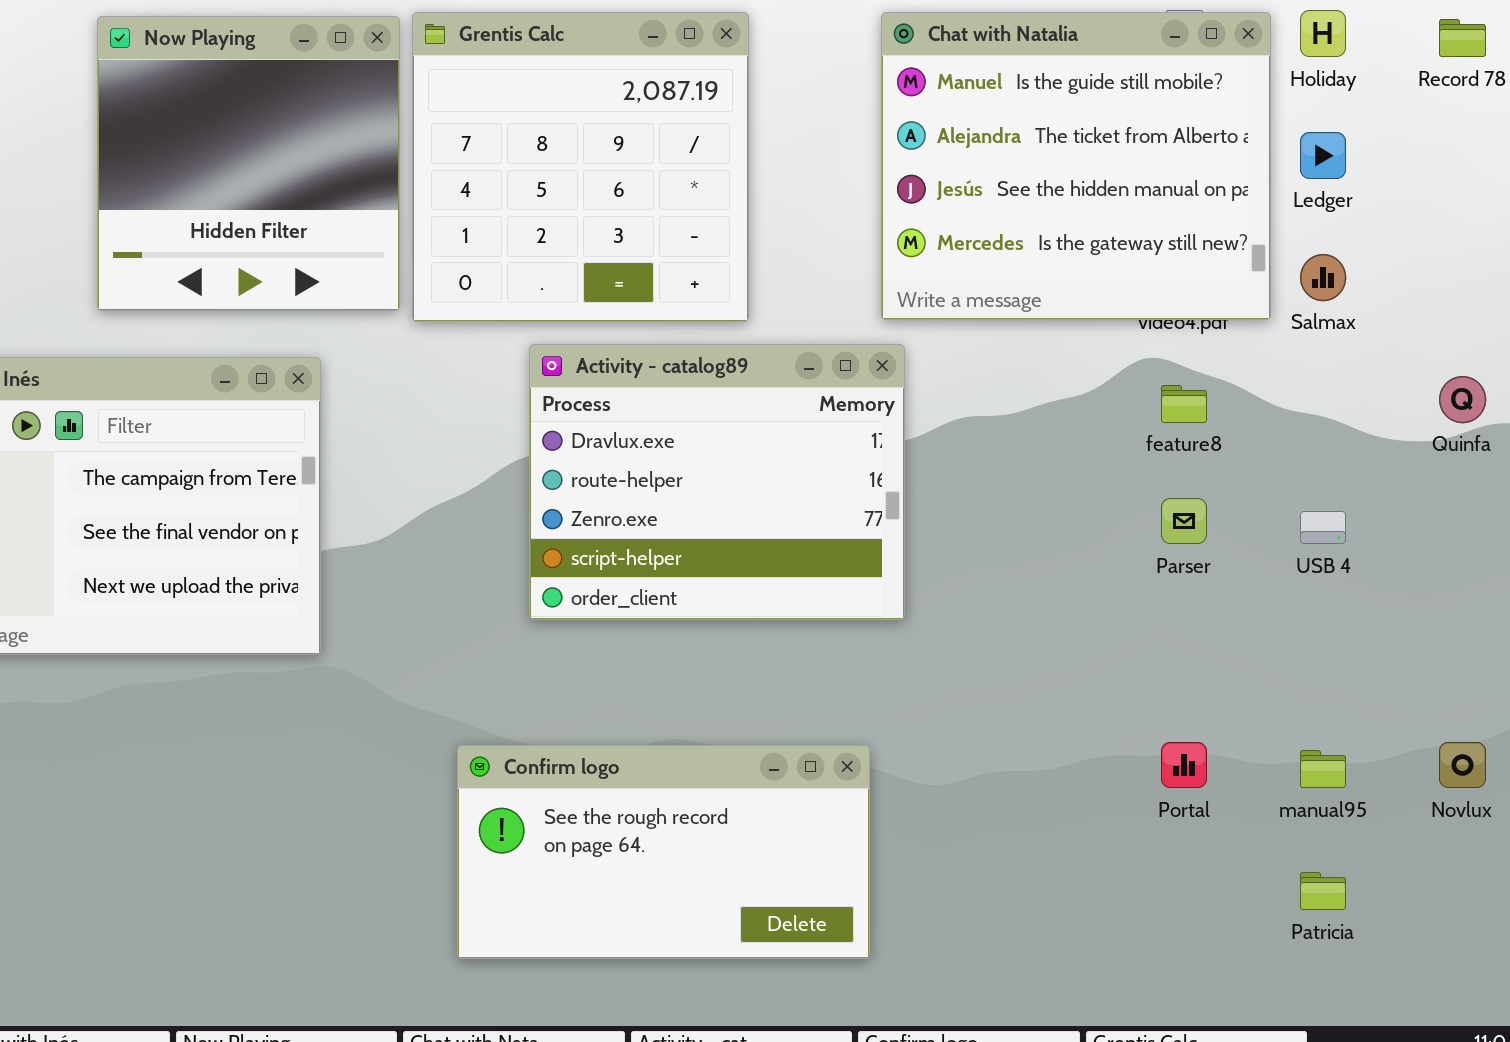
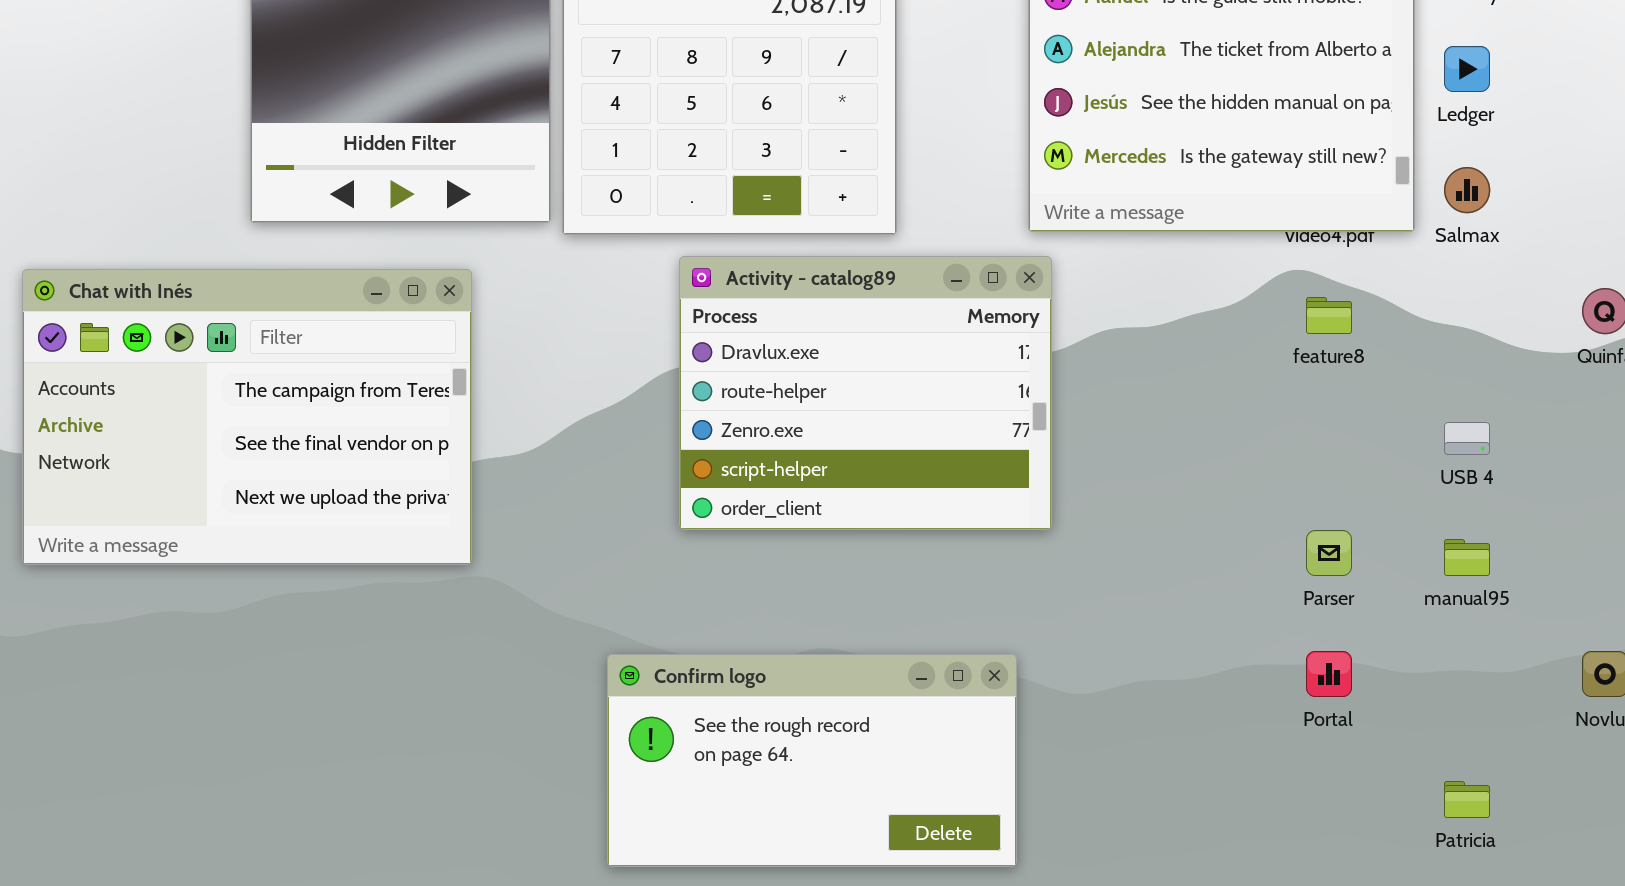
Parser: [1161,498,1207,544] -> [1306,530,1352,576], moved
manual95: [1300,750,1346,788] -> [1444,539,1490,576], moved

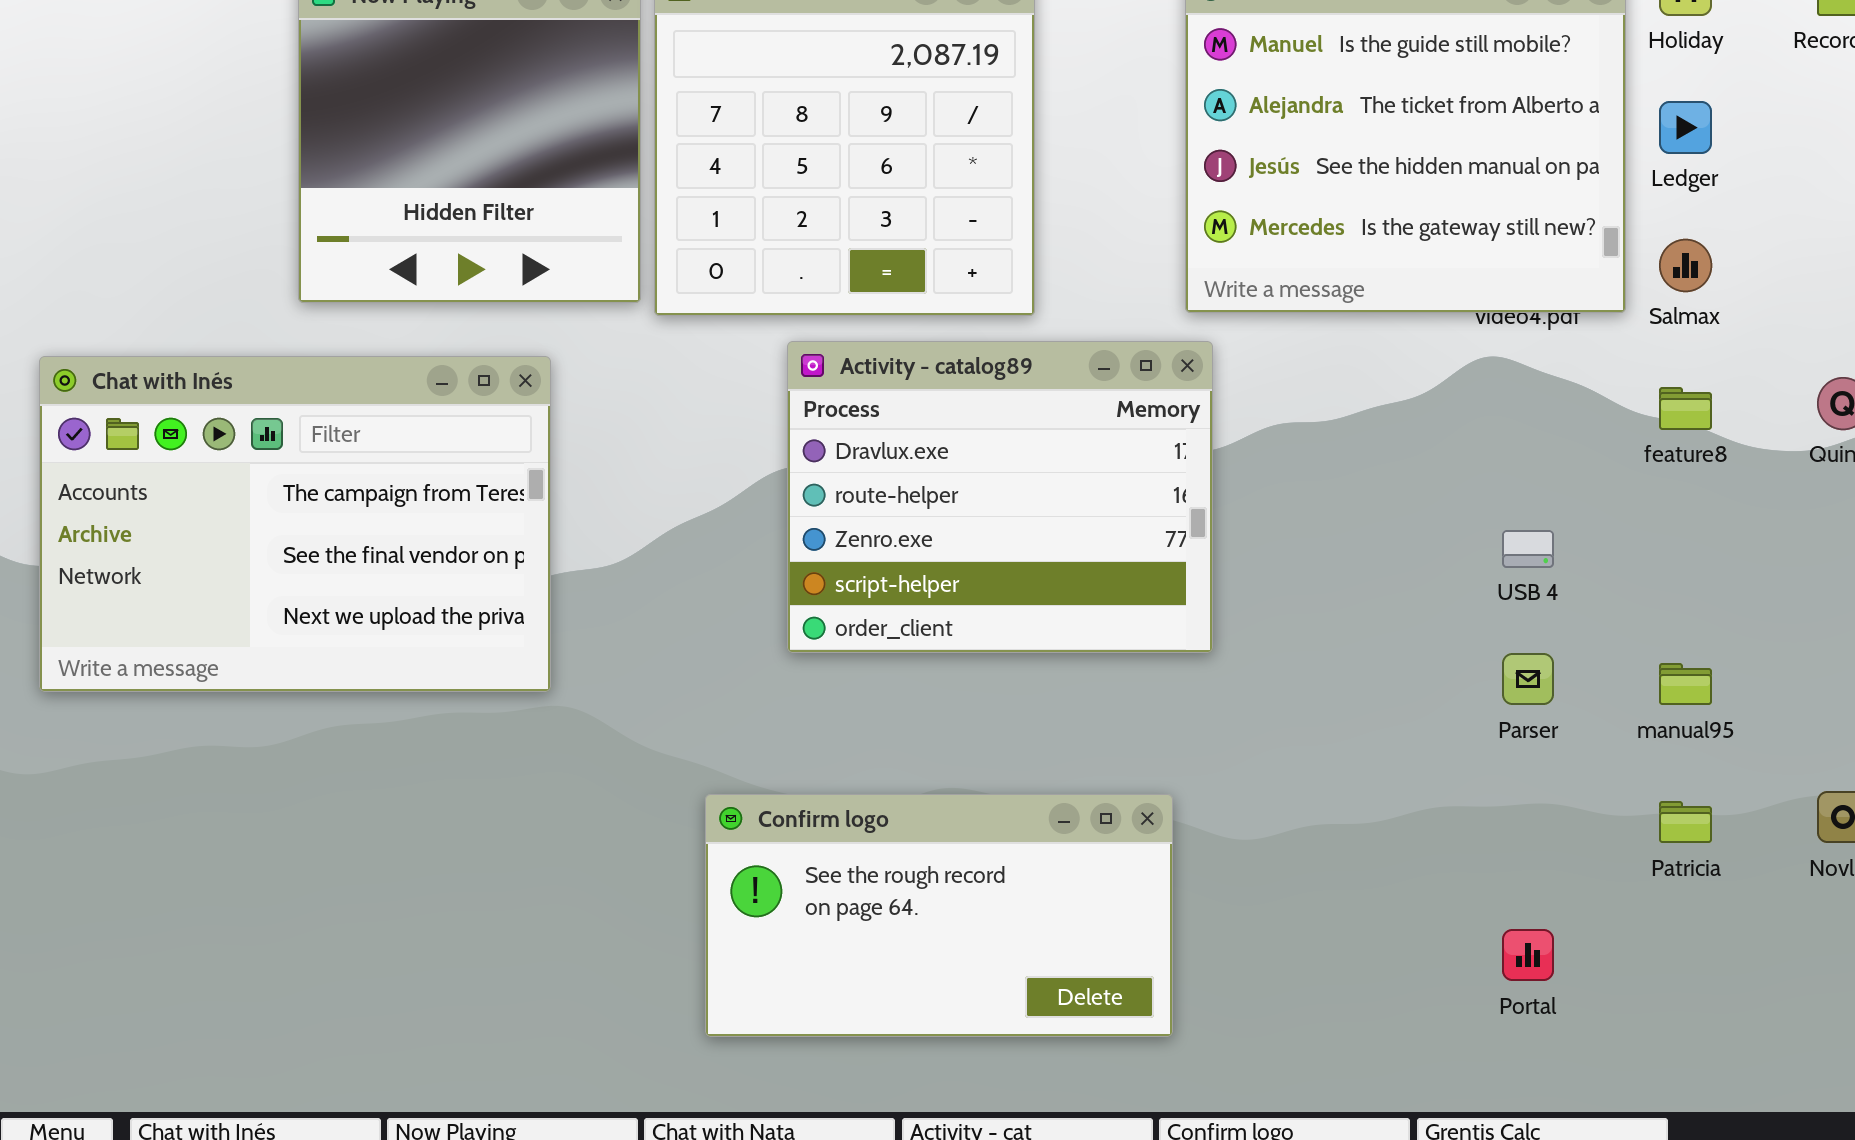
feature8: [1306,297,1352,334] -> [1659,387,1712,430], moved
USB 4: [1444,422,1490,455] -> [1502,530,1554,568], moved
Portal: [1306,651,1352,697] -> [1502,929,1554,981], moved
Patricia: [1444,781,1490,818] -> [1659,801,1712,843], moved

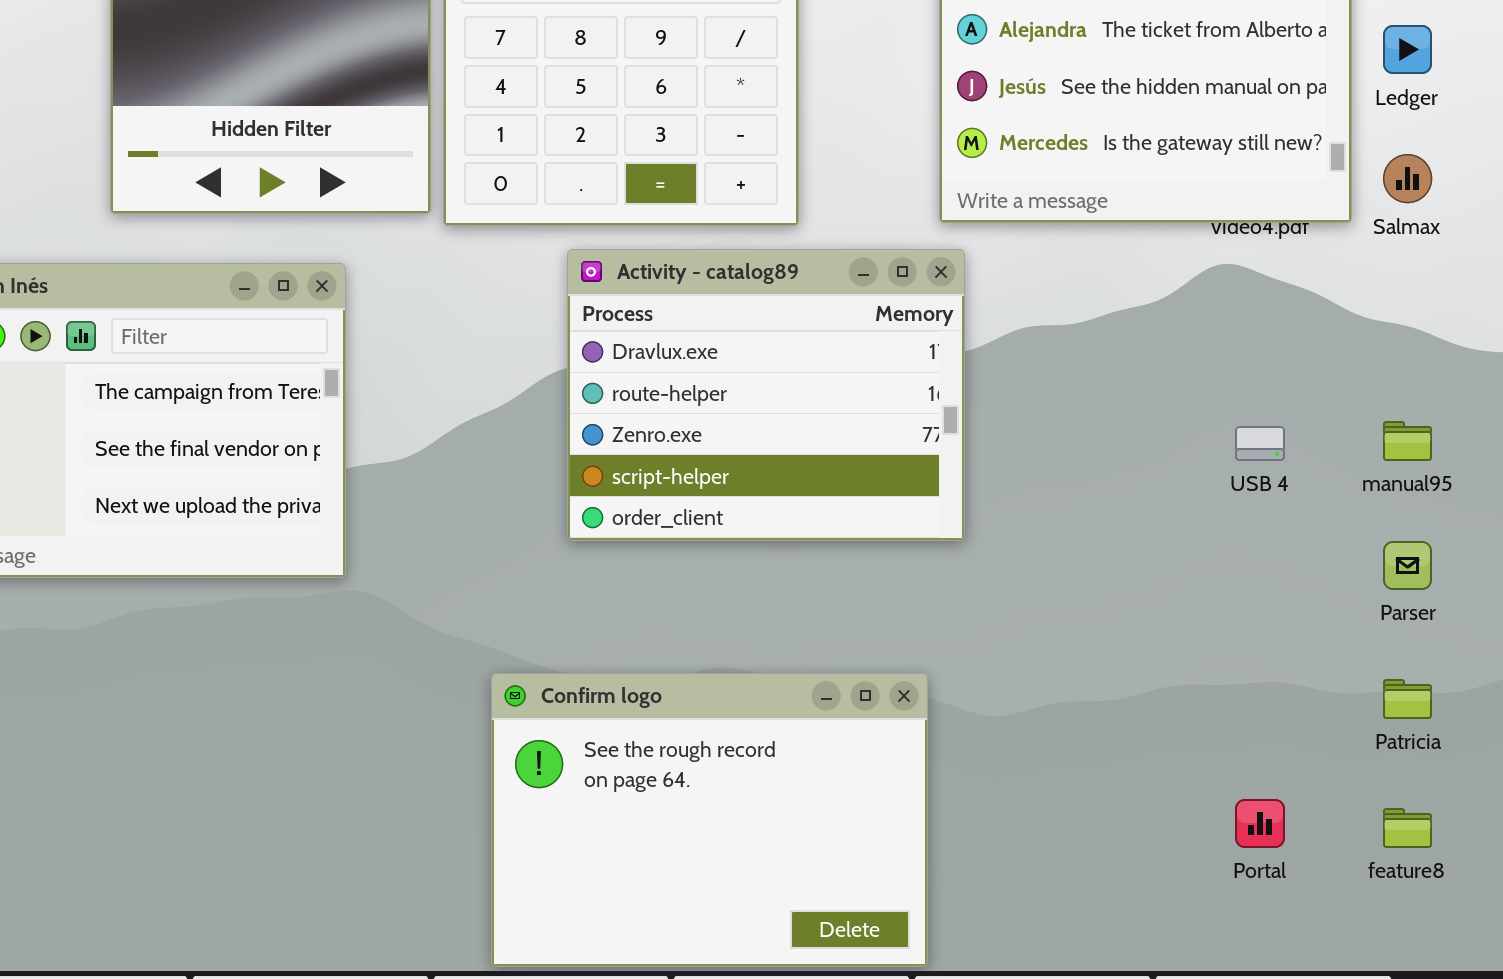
feature8: [1659,387,1712,430] -> [1383,808,1432,848], moved
Parser: [1502,653,1554,705] -> [1383,541,1432,590], moved
manual95: [1659,663,1712,705] -> [1383,421,1432,461], moved
Confirm logo: [705,794,1173,1037] -> [491,673,928,967], resized

